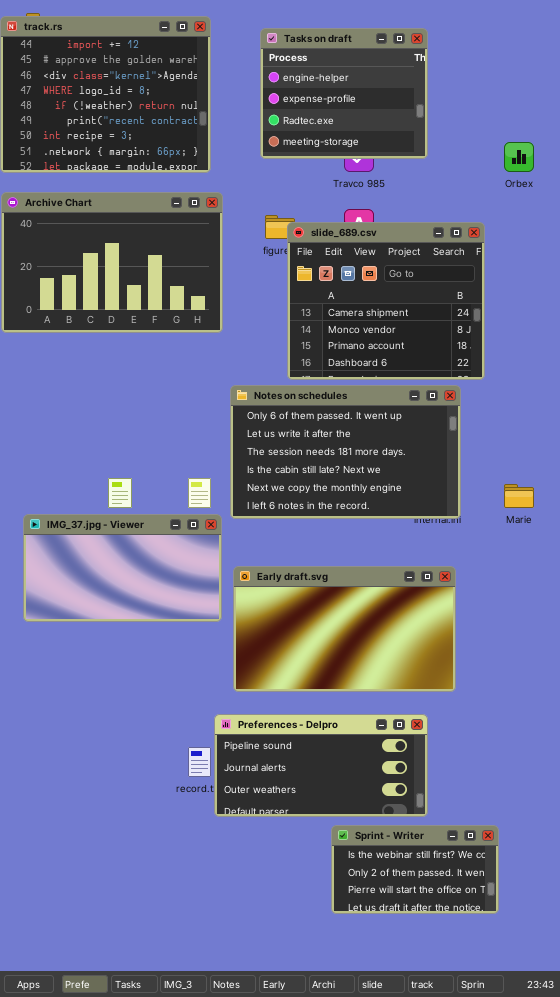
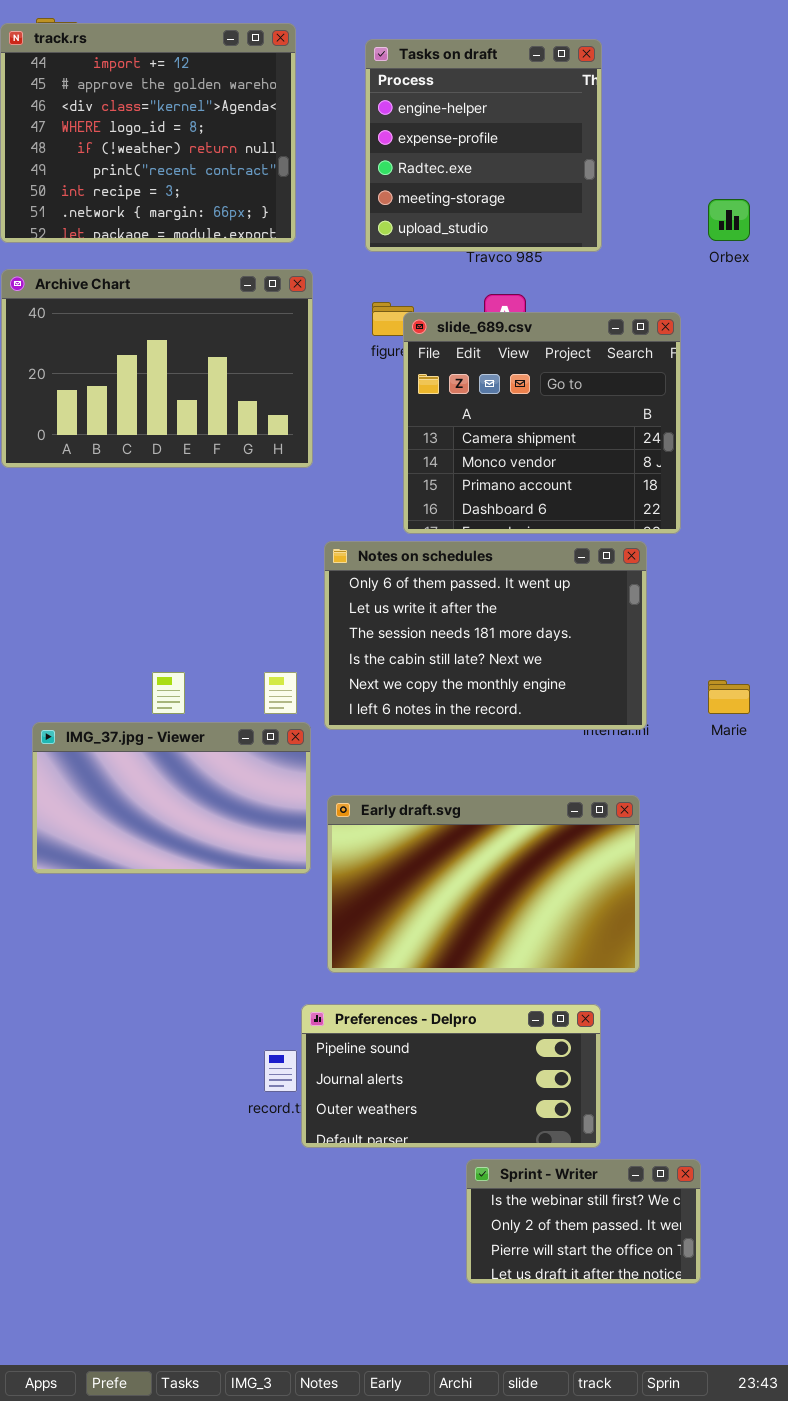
Tasks on draft: [260,28,428,159] -> [365,39,602,252], resized

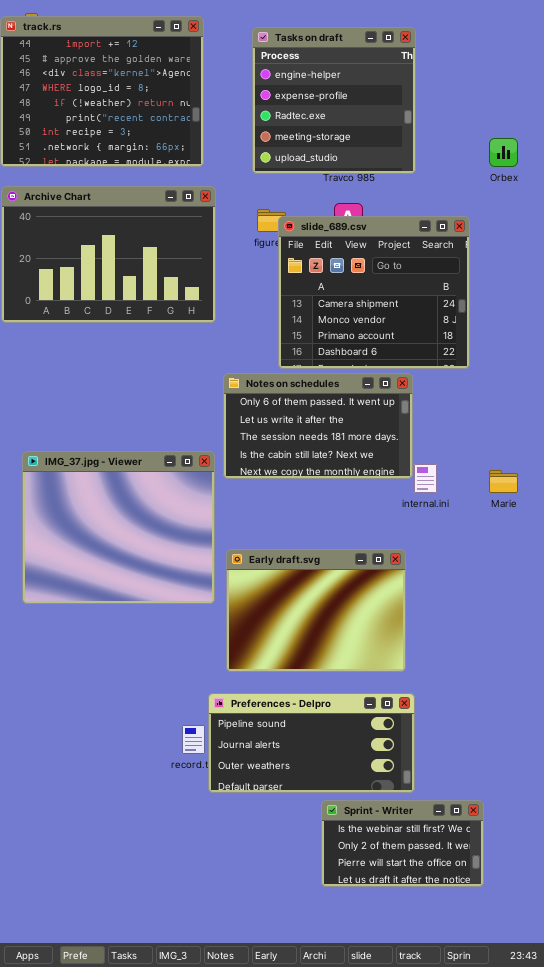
Notes on schedules: [324,541,647,730] -> [223,373,413,479], resized
IMG_37.jpg - Viewer: [32,722,311,874] -> [22,451,215,604], resized
Early draft.svg: [327,795,640,973] -> [226,549,406,672], resized

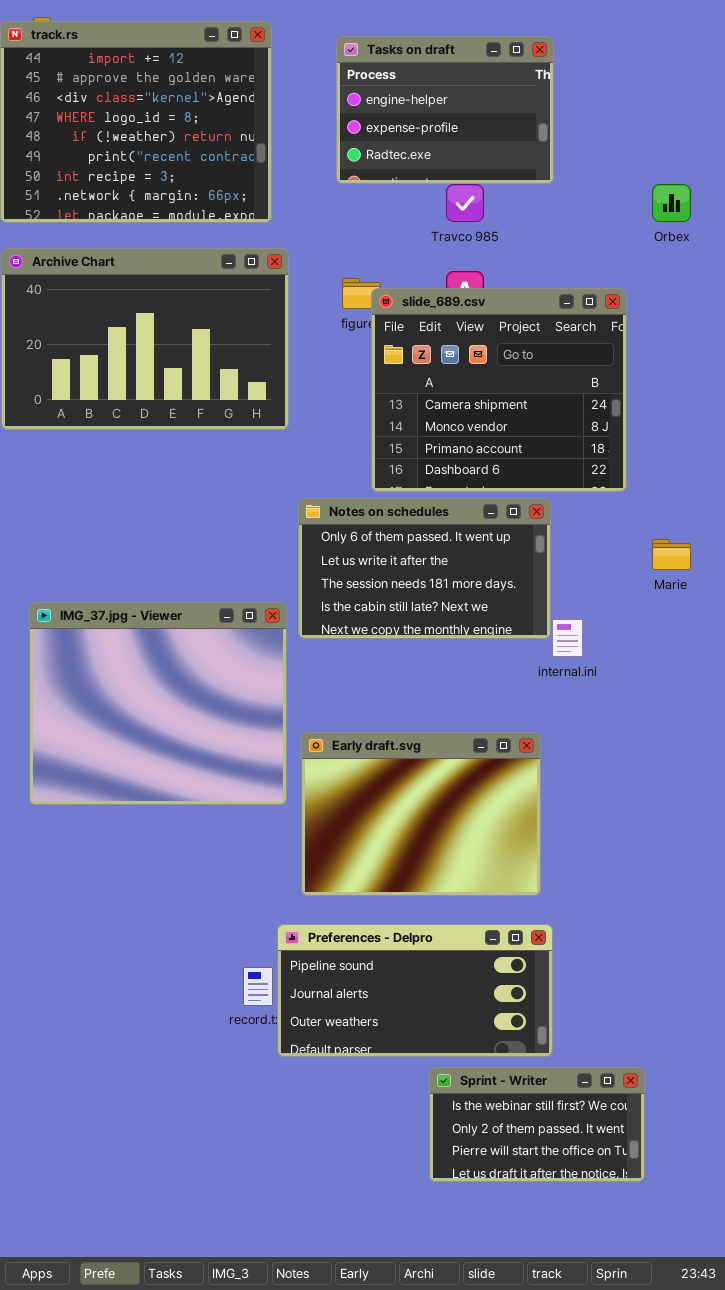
Tasks on draft: [252,27,416,174] -> [336,36,554,184], resized
Marie: [489,470,518,493] -> [652,539,691,570], moved

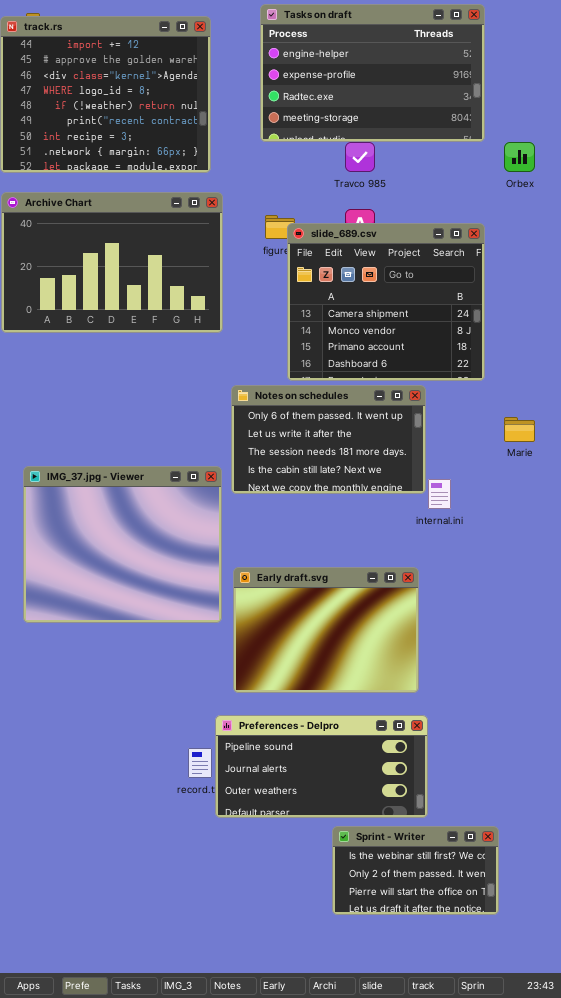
Tasks on draft: [336,36,554,184] -> [260,4,485,142], resized

